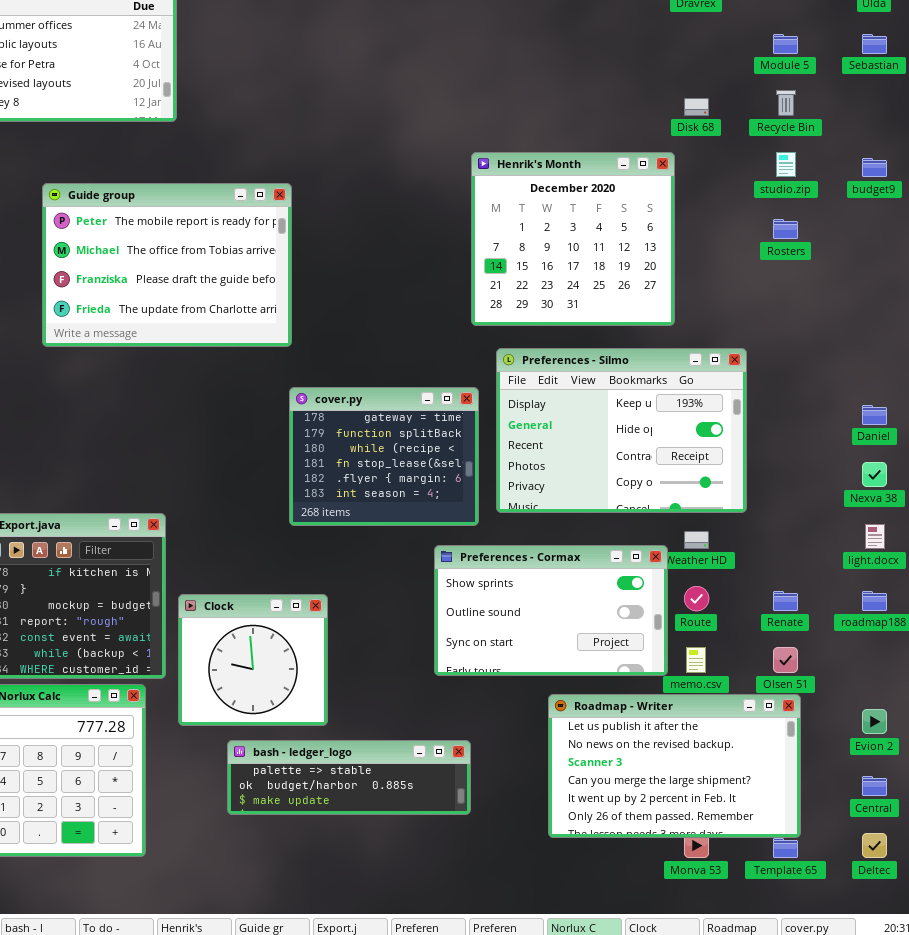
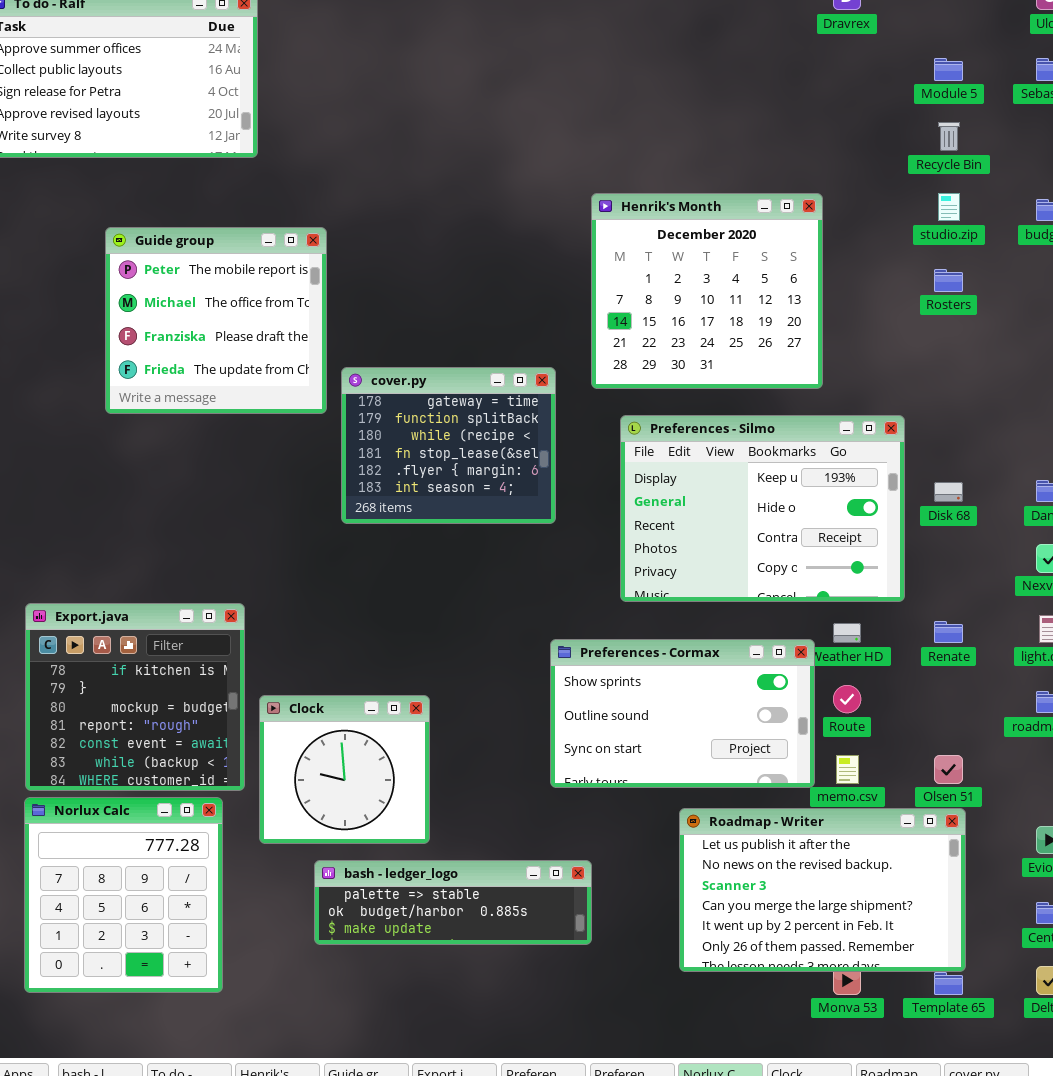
Disk 68: [684,98,709,116] -> [934,482,963,502], moved
Guide group: [42,183,292,347] -> [105,227,327,414], resized
cover.py: [289,387,479,526] -> [341,367,556,524], moved
Renate: [773,591,798,611] -> [934,621,963,643], moved

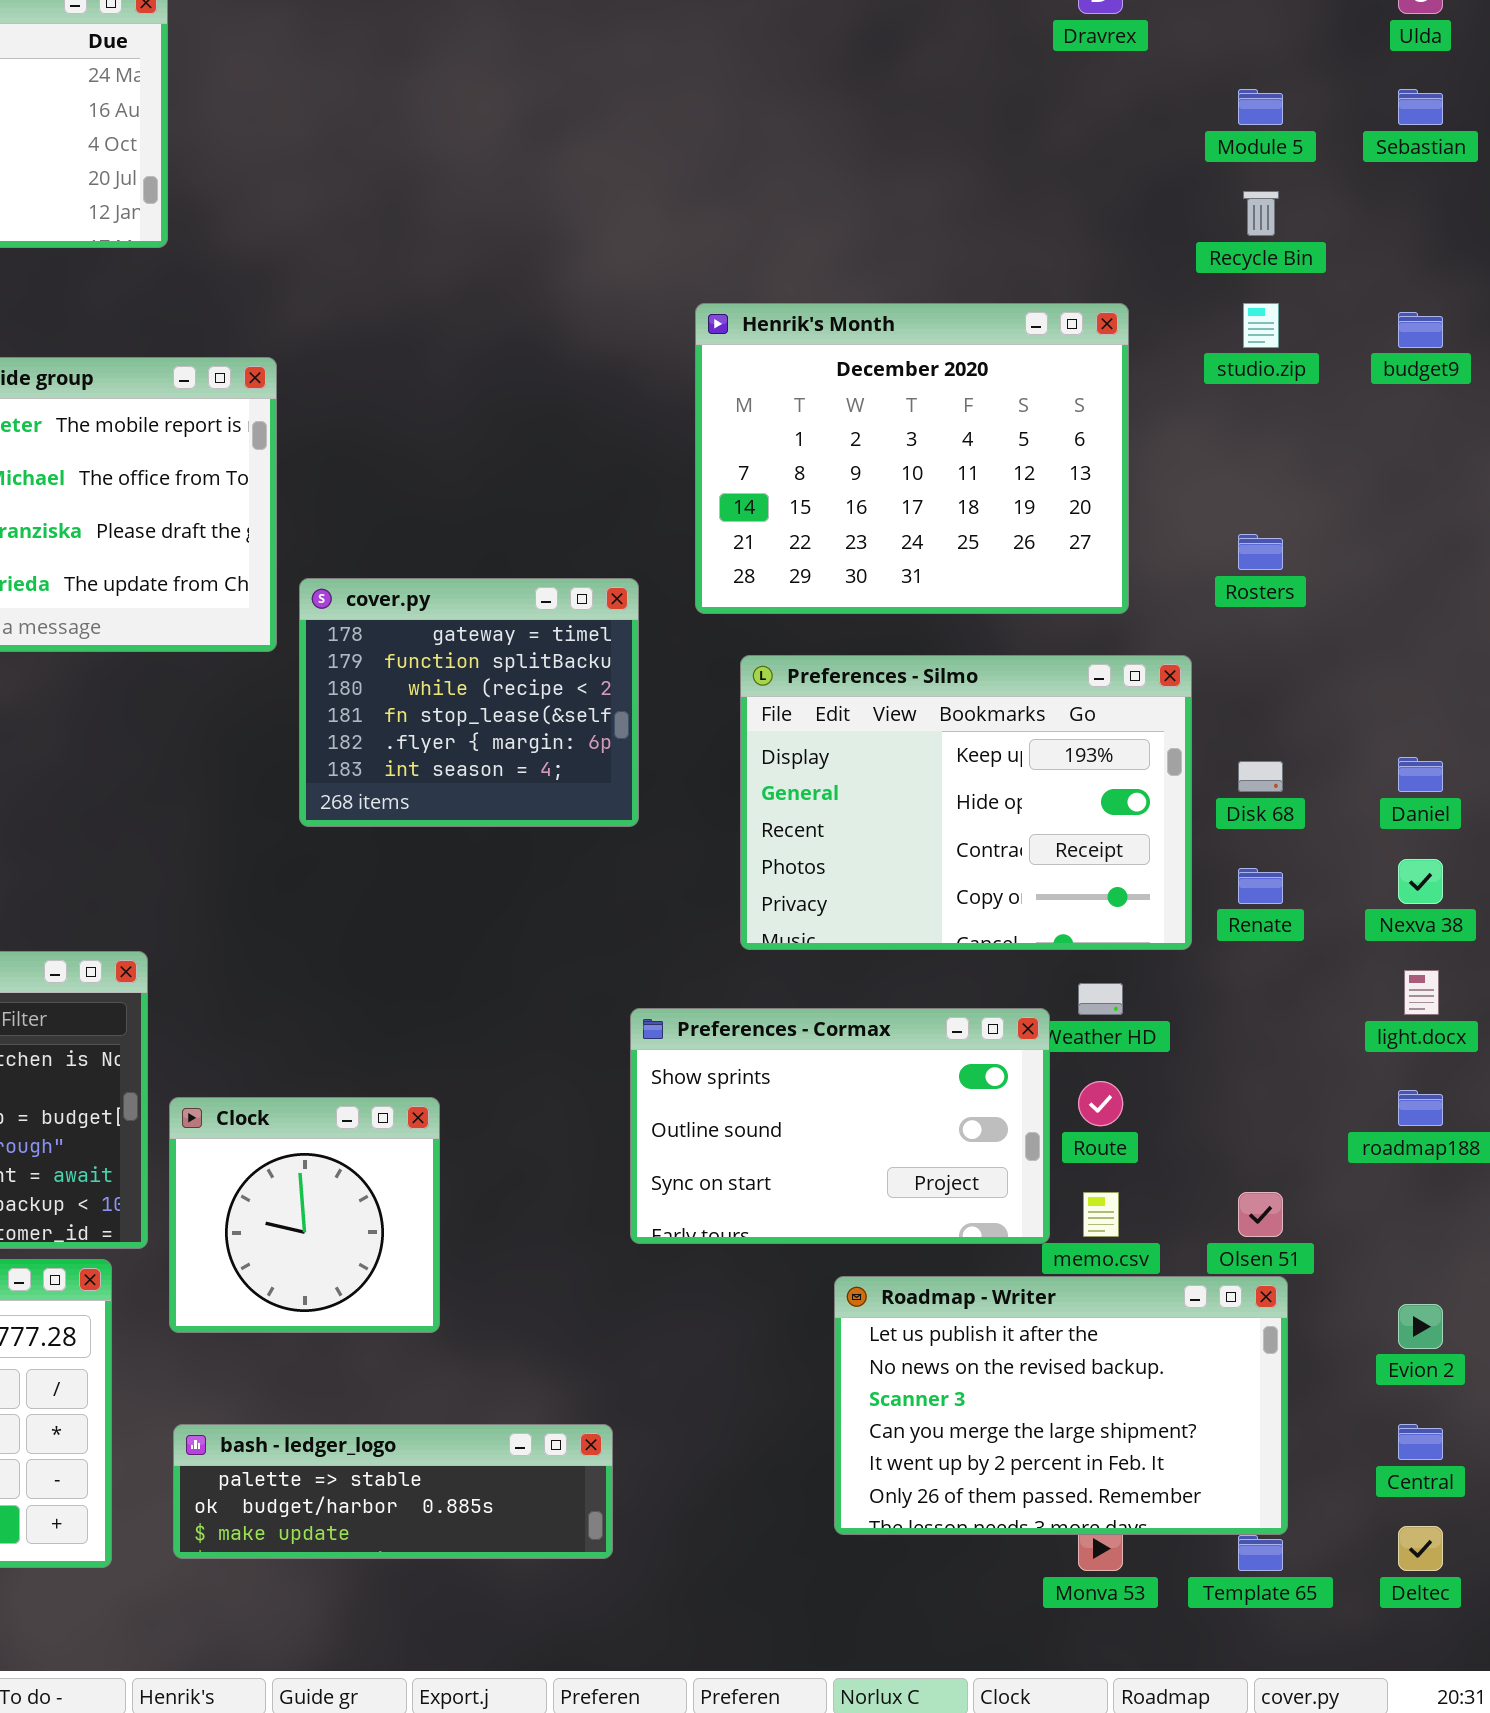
Henrik's Month: [591,193,823,389] -> [695,303,1129,614], resized
Rosters: [934,269,963,292] -> [1238,534,1283,570], moved
Renate: [934,621,963,643] -> [1238,868,1283,904], moved
bash - ledger_logo: [314,860,592,945] -> [173,1424,613,1559], moved

